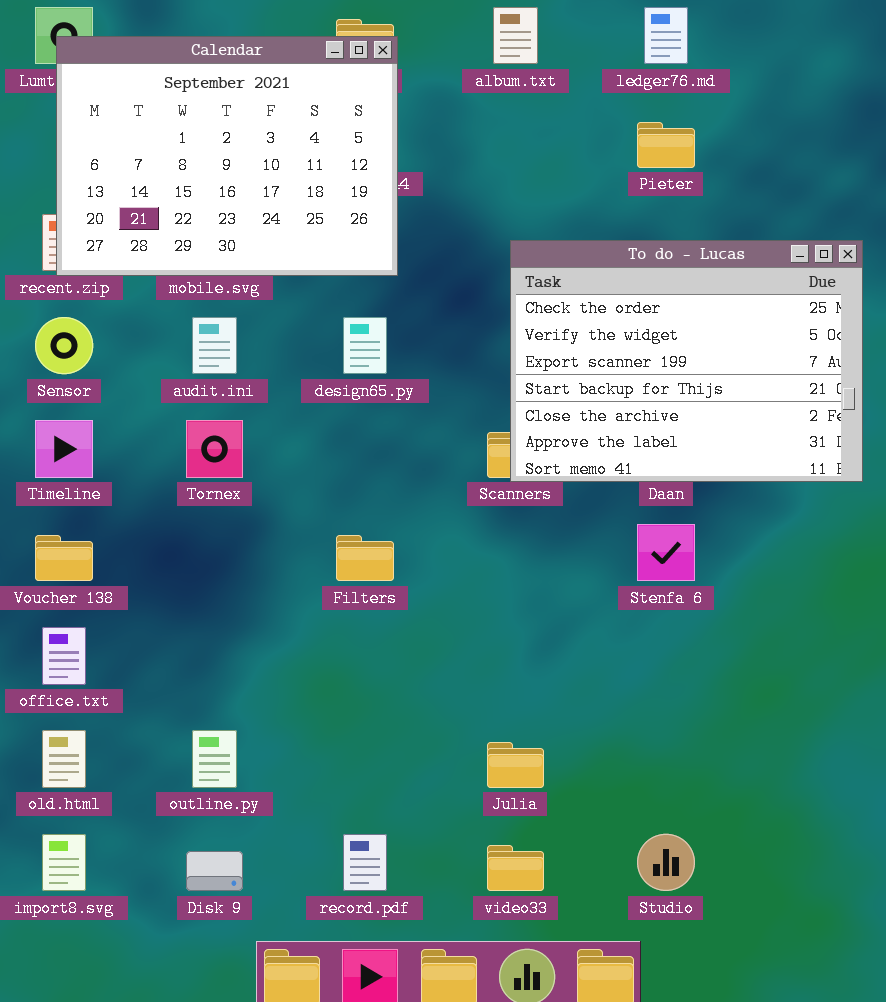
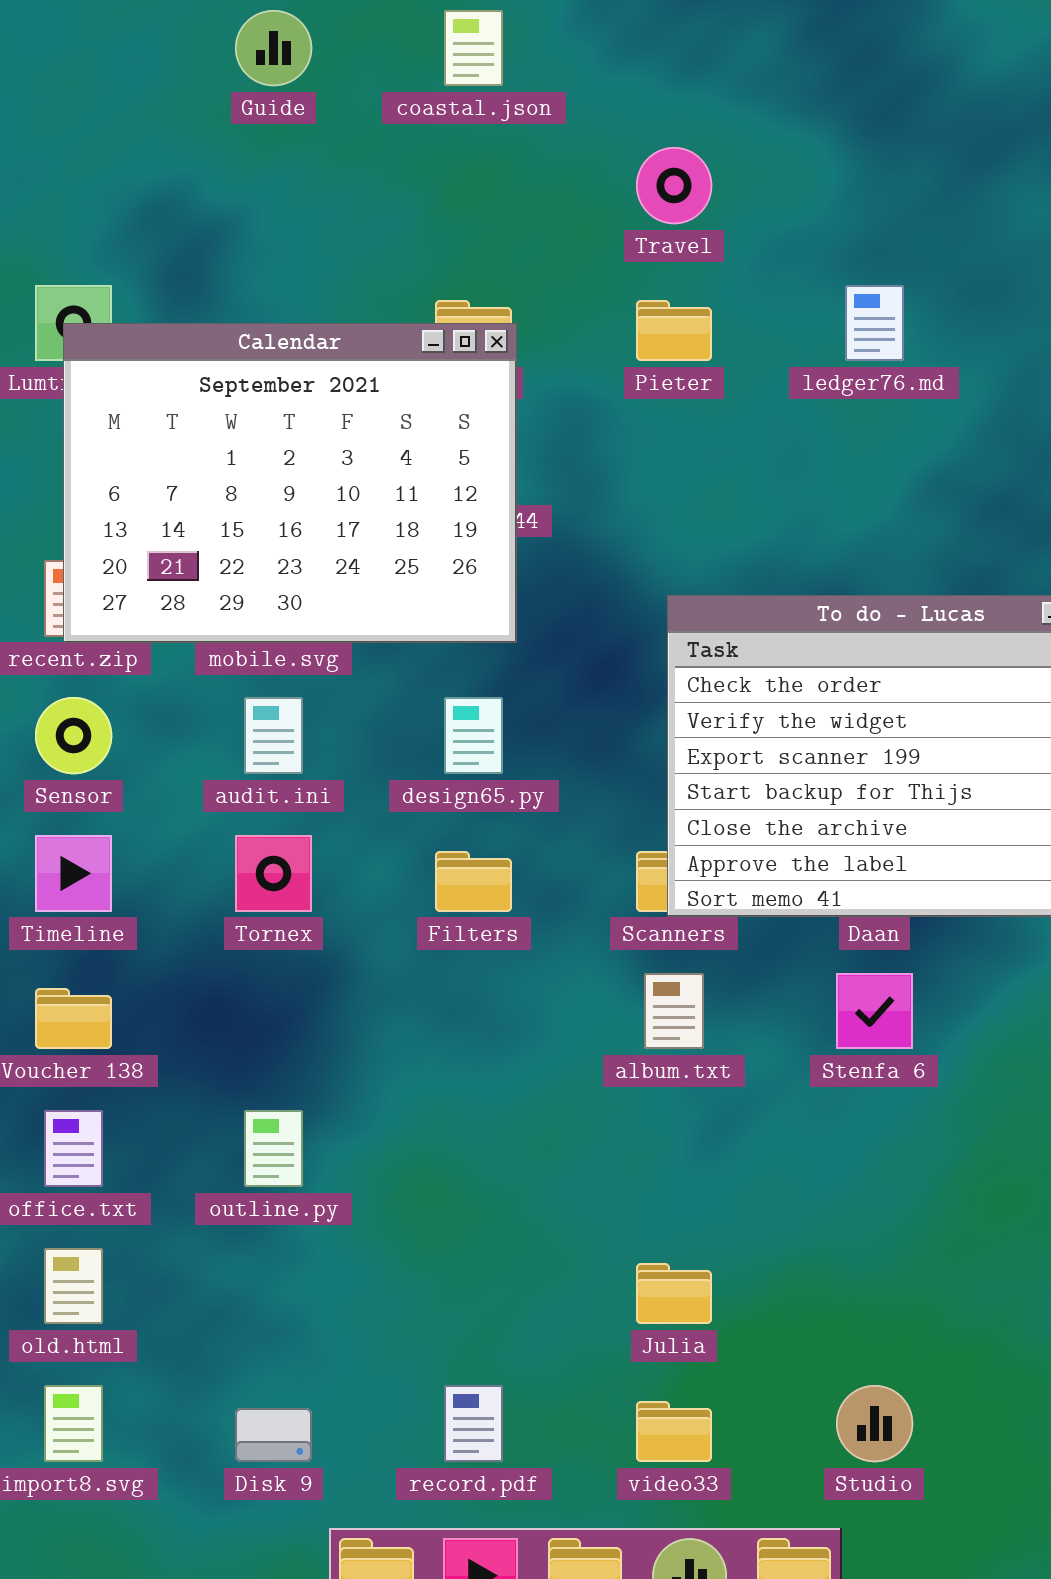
album.txt: [493,7,538,64] -> [644,973,704,1049], moved
Pieter: [637,122,695,168] -> [636,300,712,361], moved
Filters: [336,535,394,581] -> [435,851,512,912], moved
outline.py: [192,730,237,788] -> [244,1110,303,1187], moved

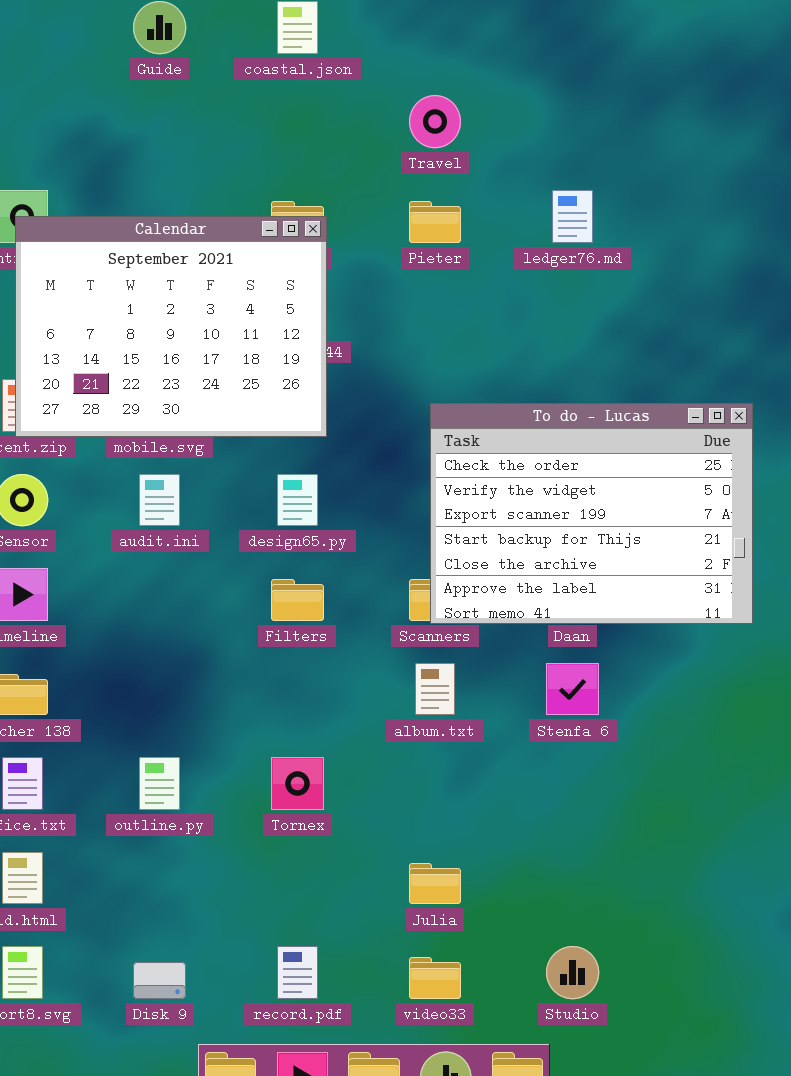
Tornex: [235,835,312,912] -> [271,757,324,810], moved

